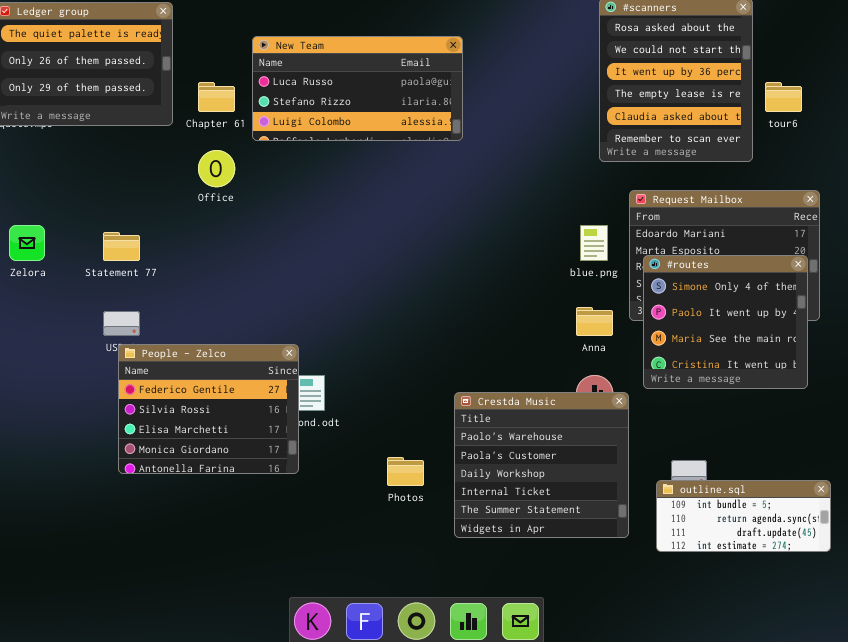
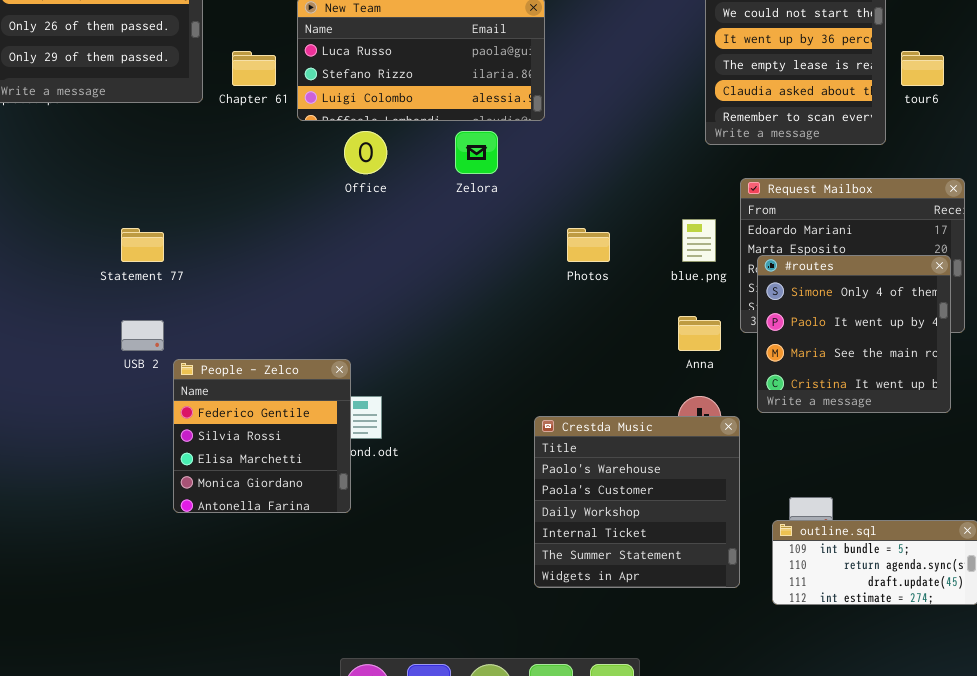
Office: [198,150,235,187] -> [344,131,387,174], moved
Zelora: [9,225,45,261] -> [455,131,498,174], moved
People - Zelco: [118,344,299,474] -> [173,359,351,513], resized
Photos: [387,457,424,486] -> [567,228,610,262], moved

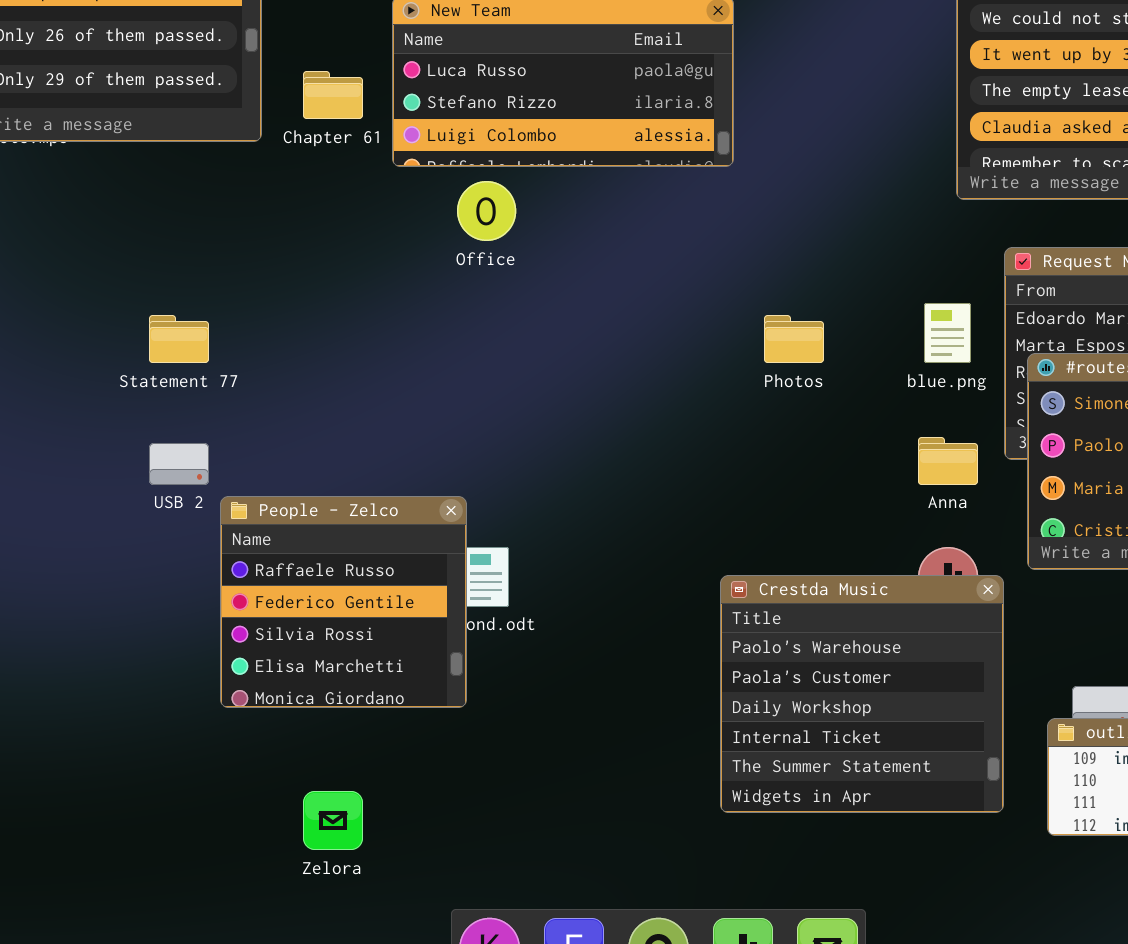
Zelora: [455,131,498,174] -> [303,791,363,850], moved
People - Zelco: [173,359,351,513] -> [220,496,467,708], scrolled up 1 row

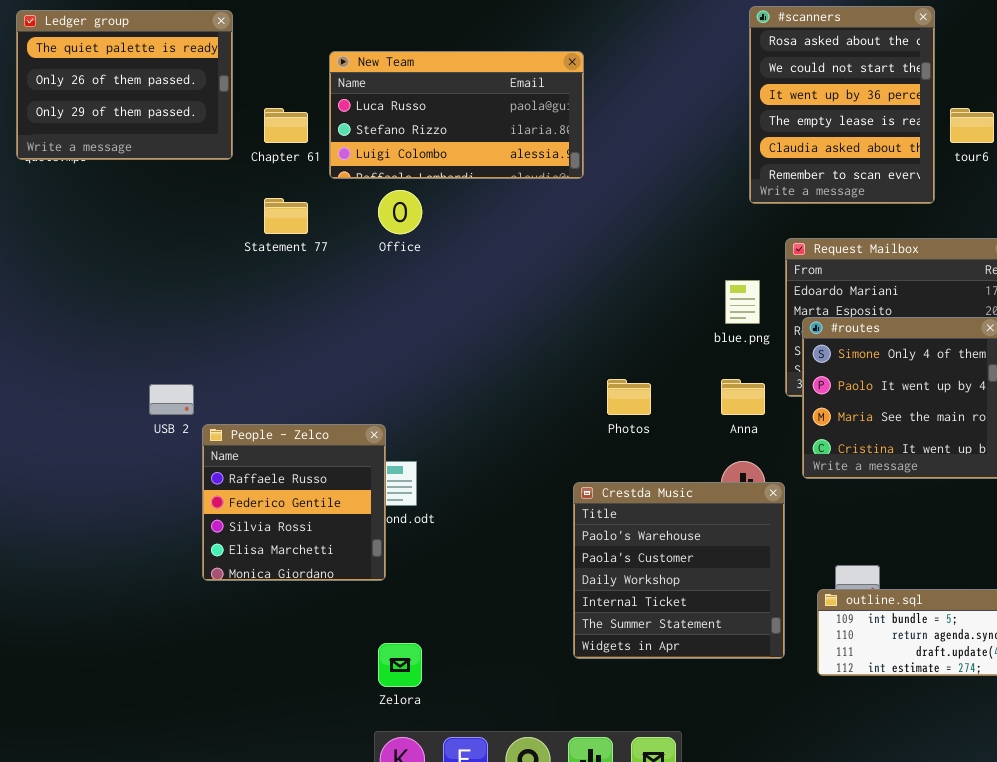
Statement 77: [149,315,209,363] -> [264,198,308,234], moved
Photos: [764,315,824,363] -> [607,379,651,415], moved
Zelora: [303,791,363,850] -> [378,643,422,687], moved

